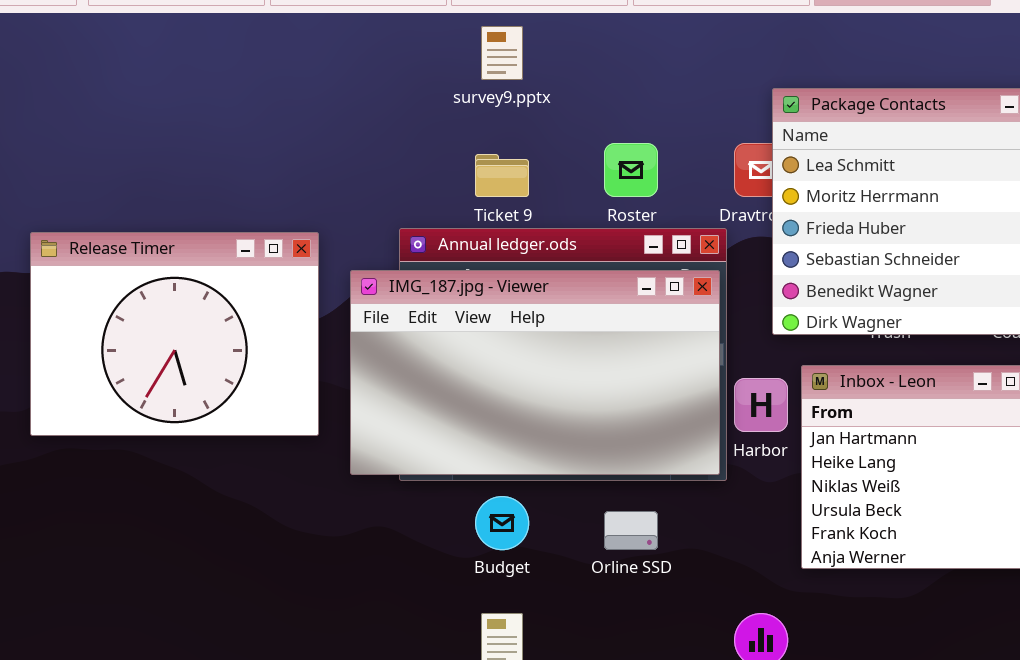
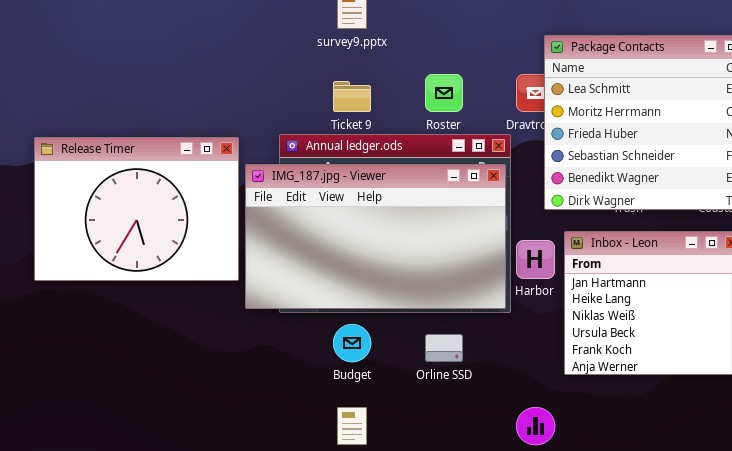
Release Timer: [30,232,319,436] -> [34,137,239,281], moved

